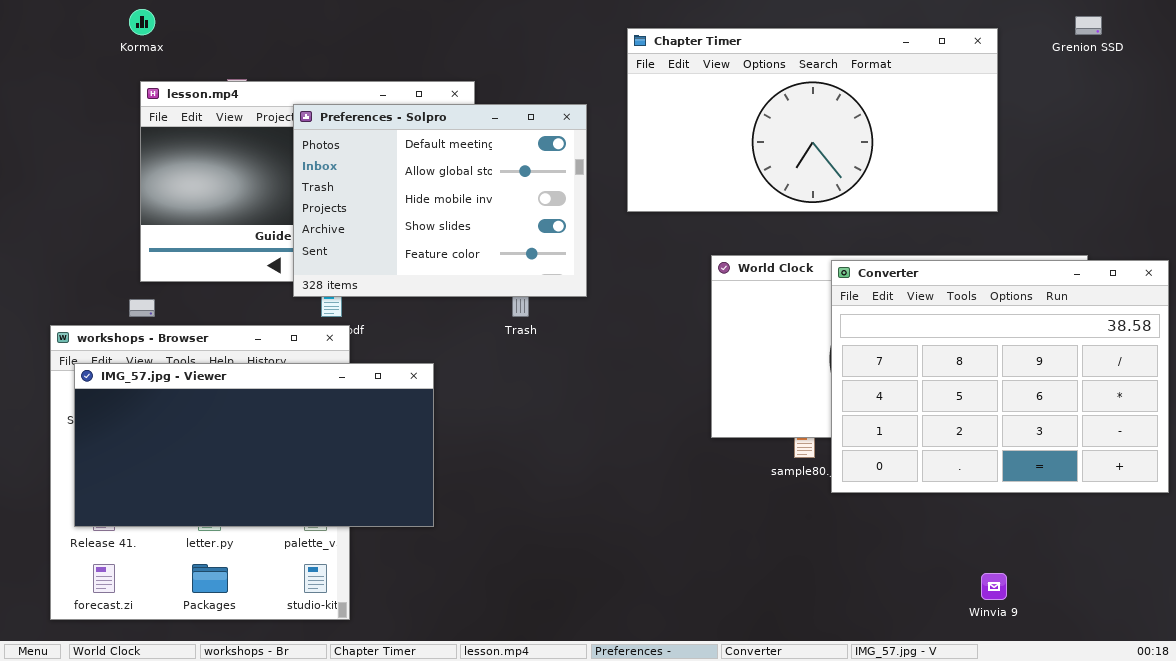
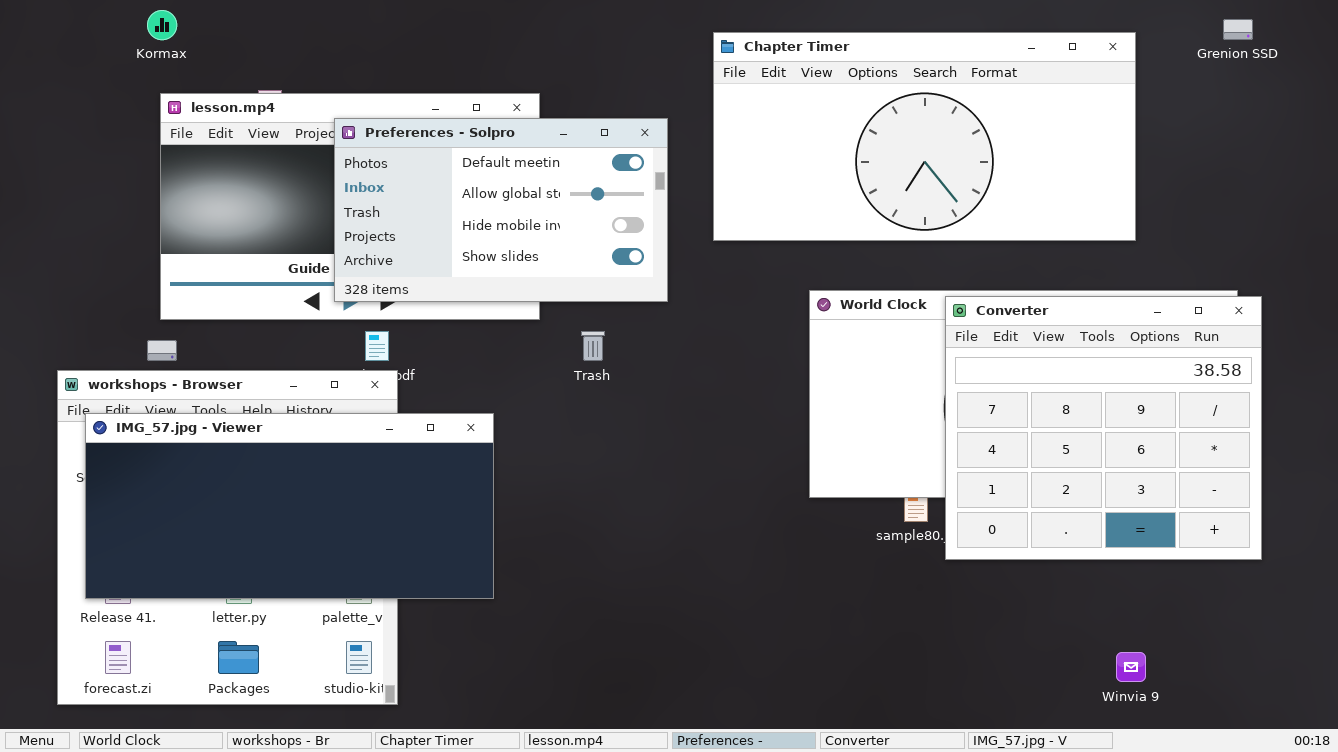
Preferences - Solpro: [293,104,587,297] -> [334,118,668,302], resized
Converter: [831,260,1169,493] -> [945,296,1262,560], resized

